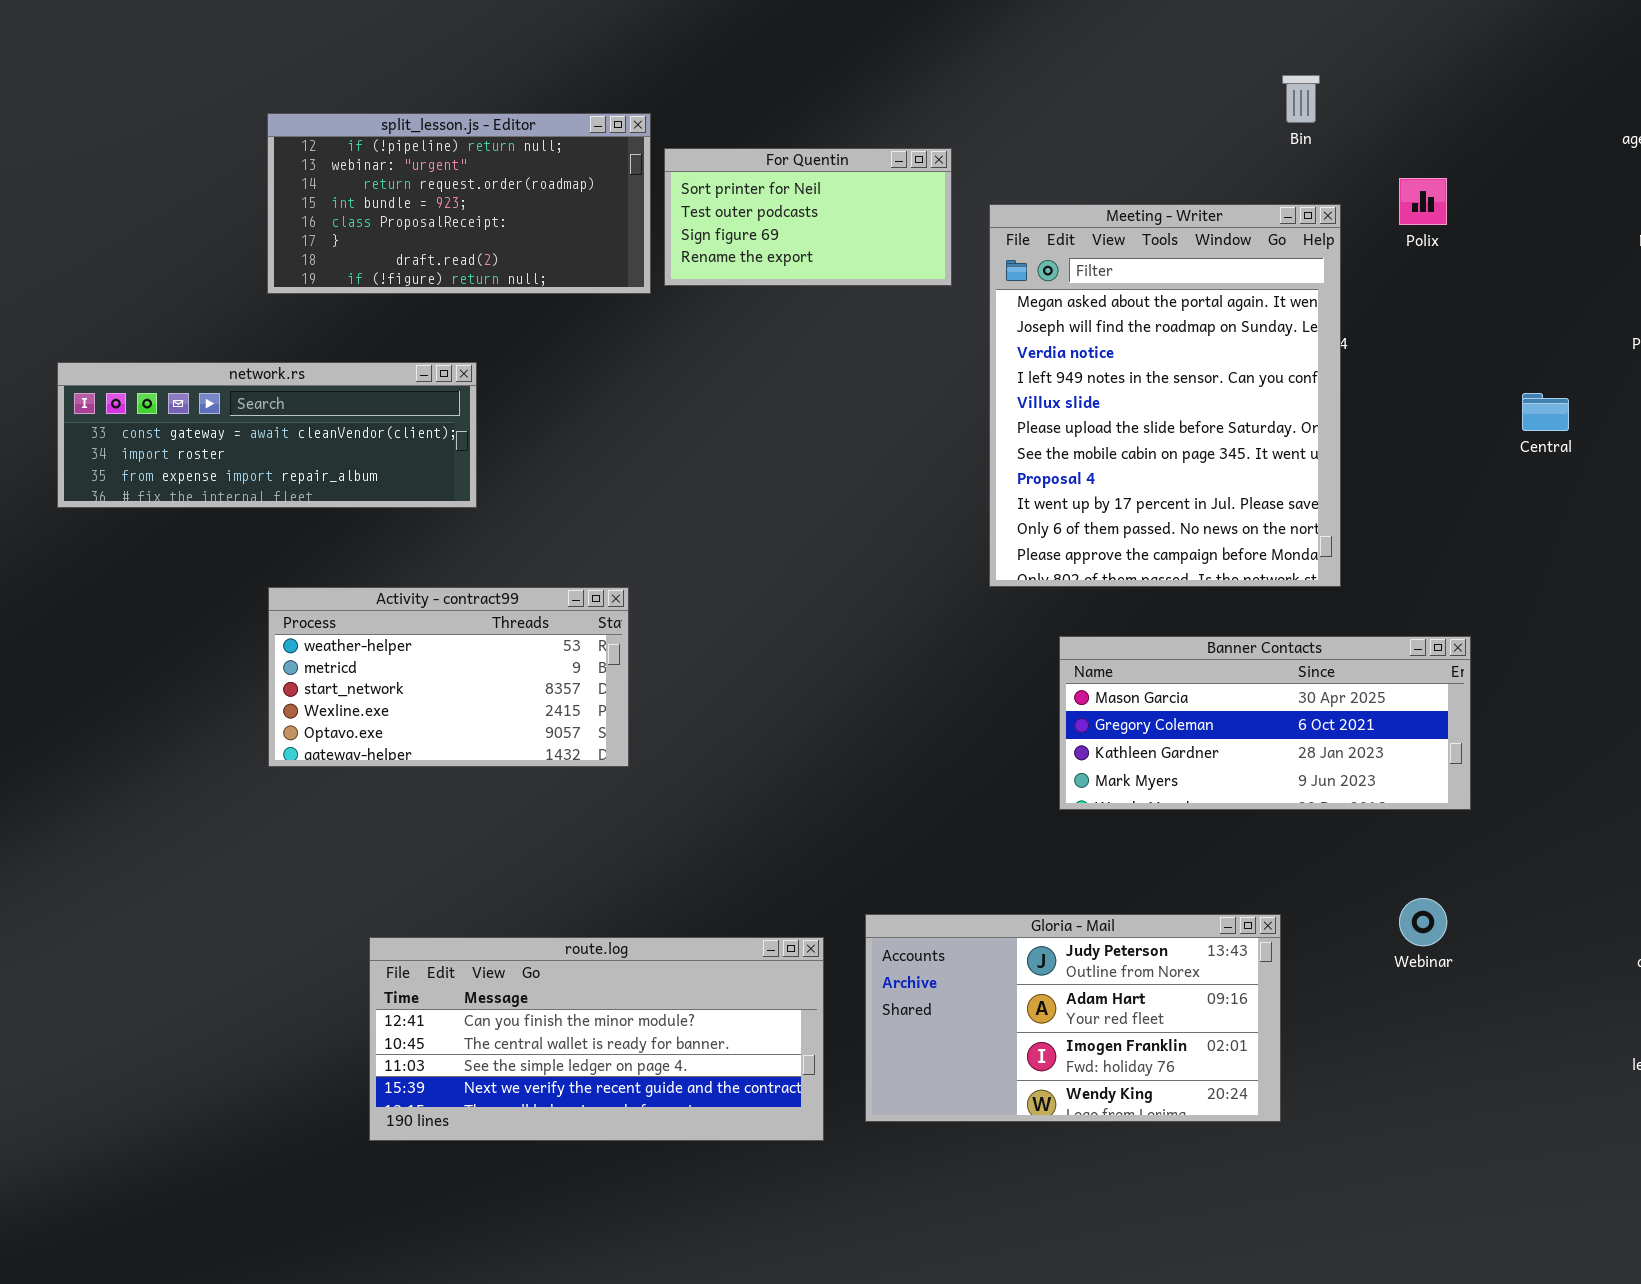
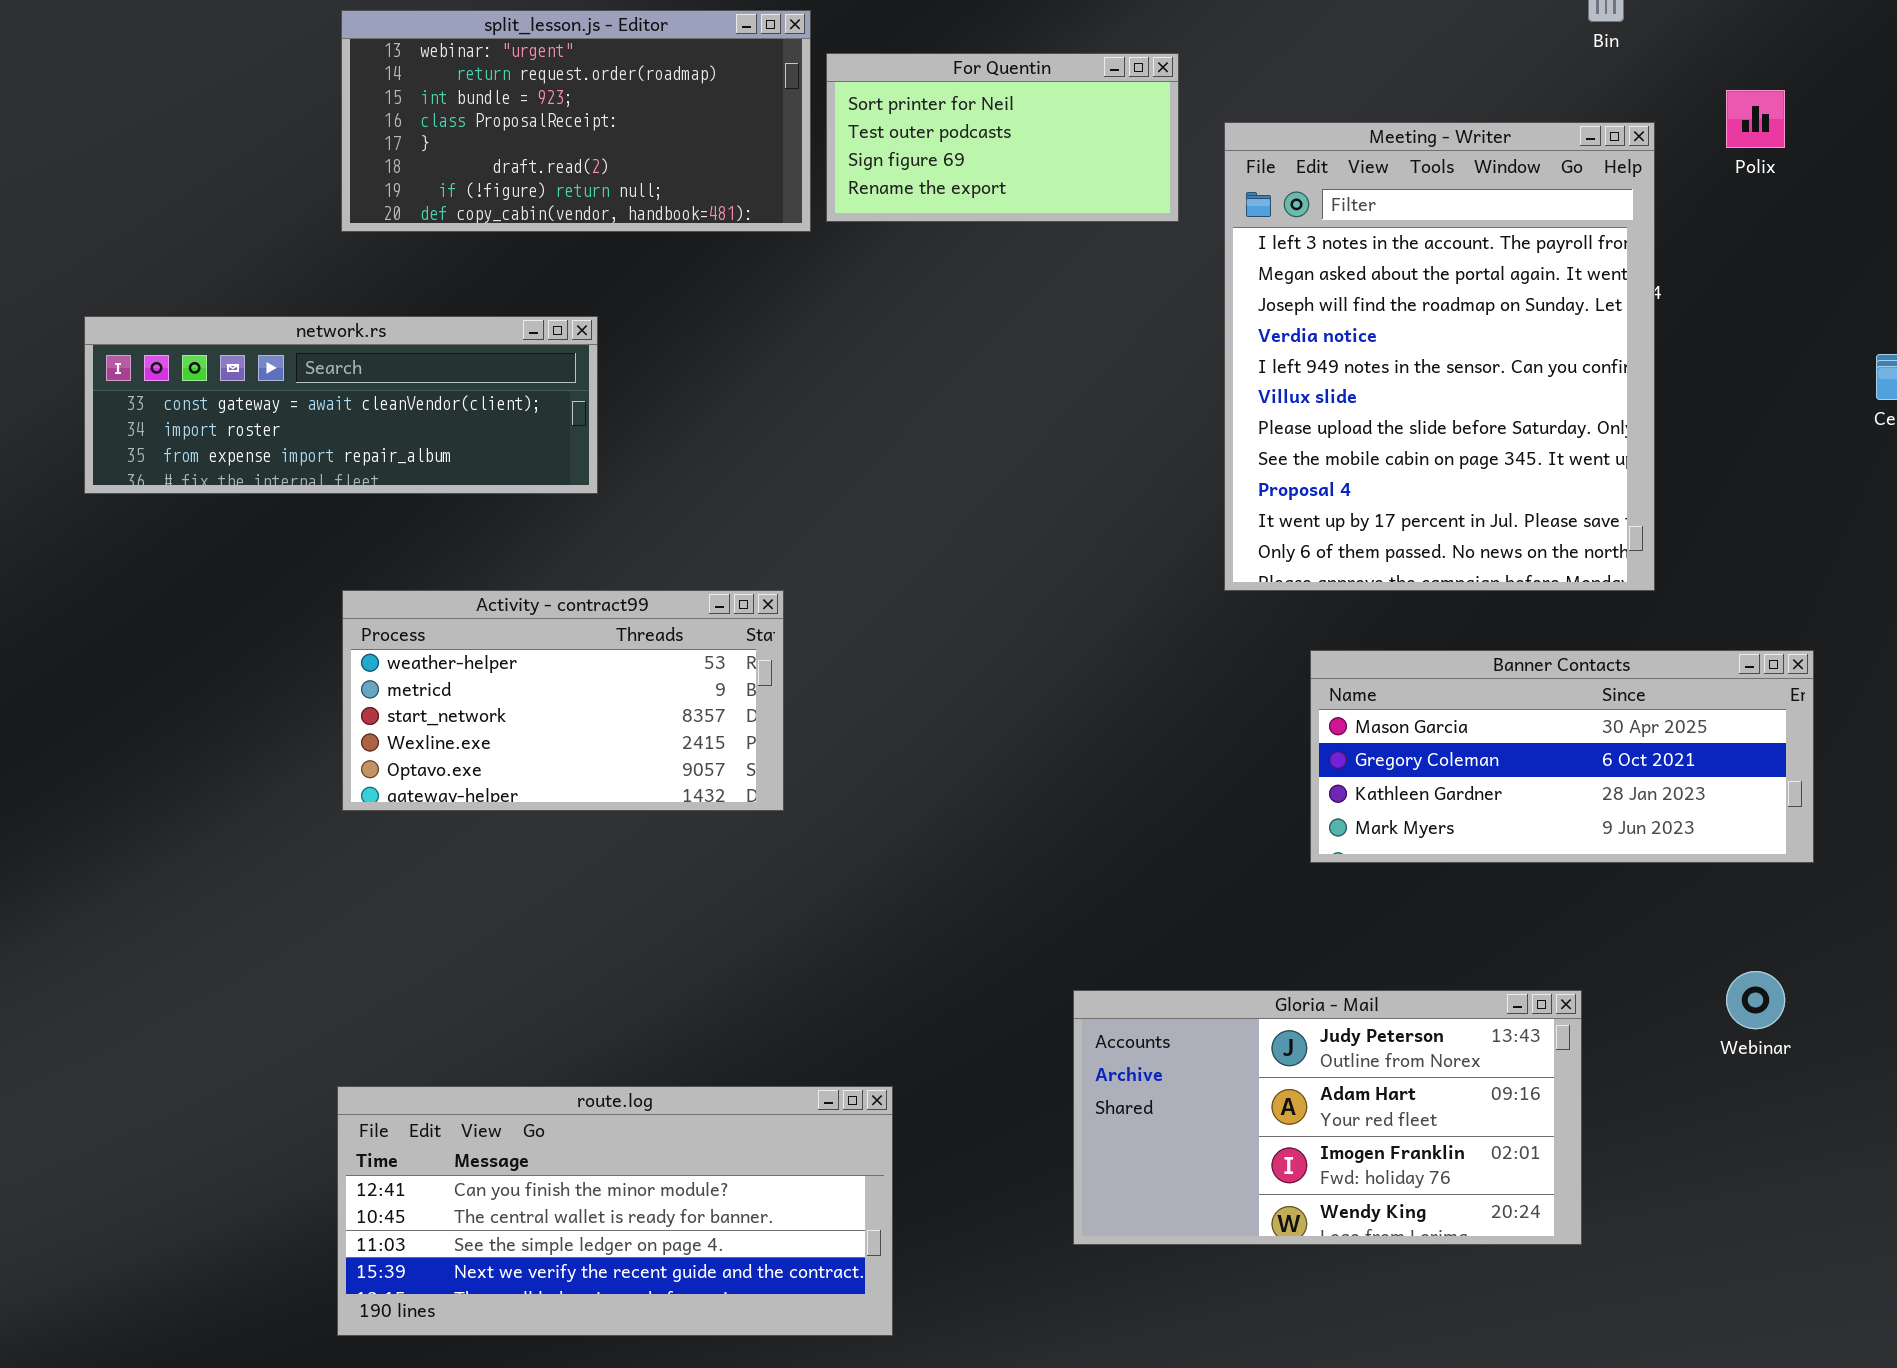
split_lesson.js - Editor: [267,113,651,294] -> [341,10,811,232], scrolled down 1 row
Meeting - Writer: [989,204,1341,587] -> [1224,122,1655,591], scrolled up 1 row
route.log: [369,937,824,1141] -> [337,1086,893,1336], moved

